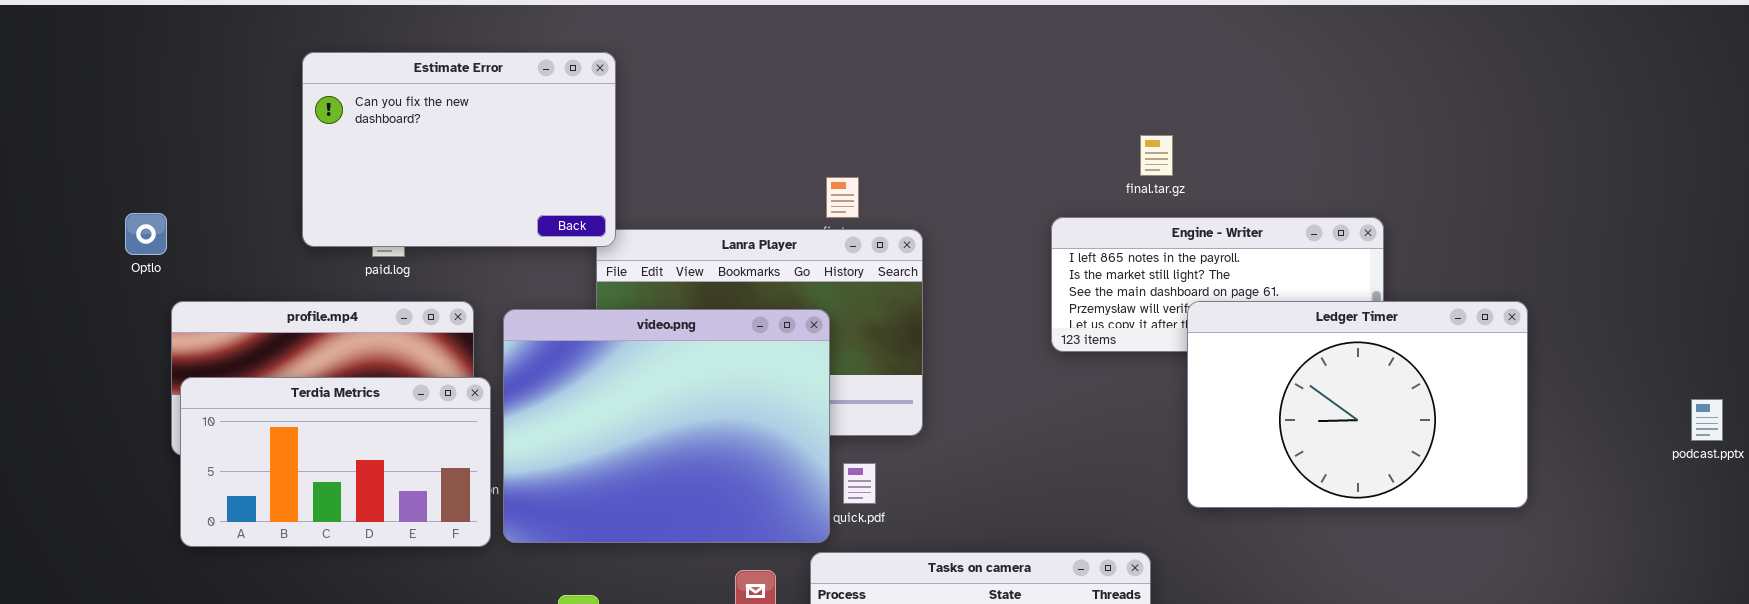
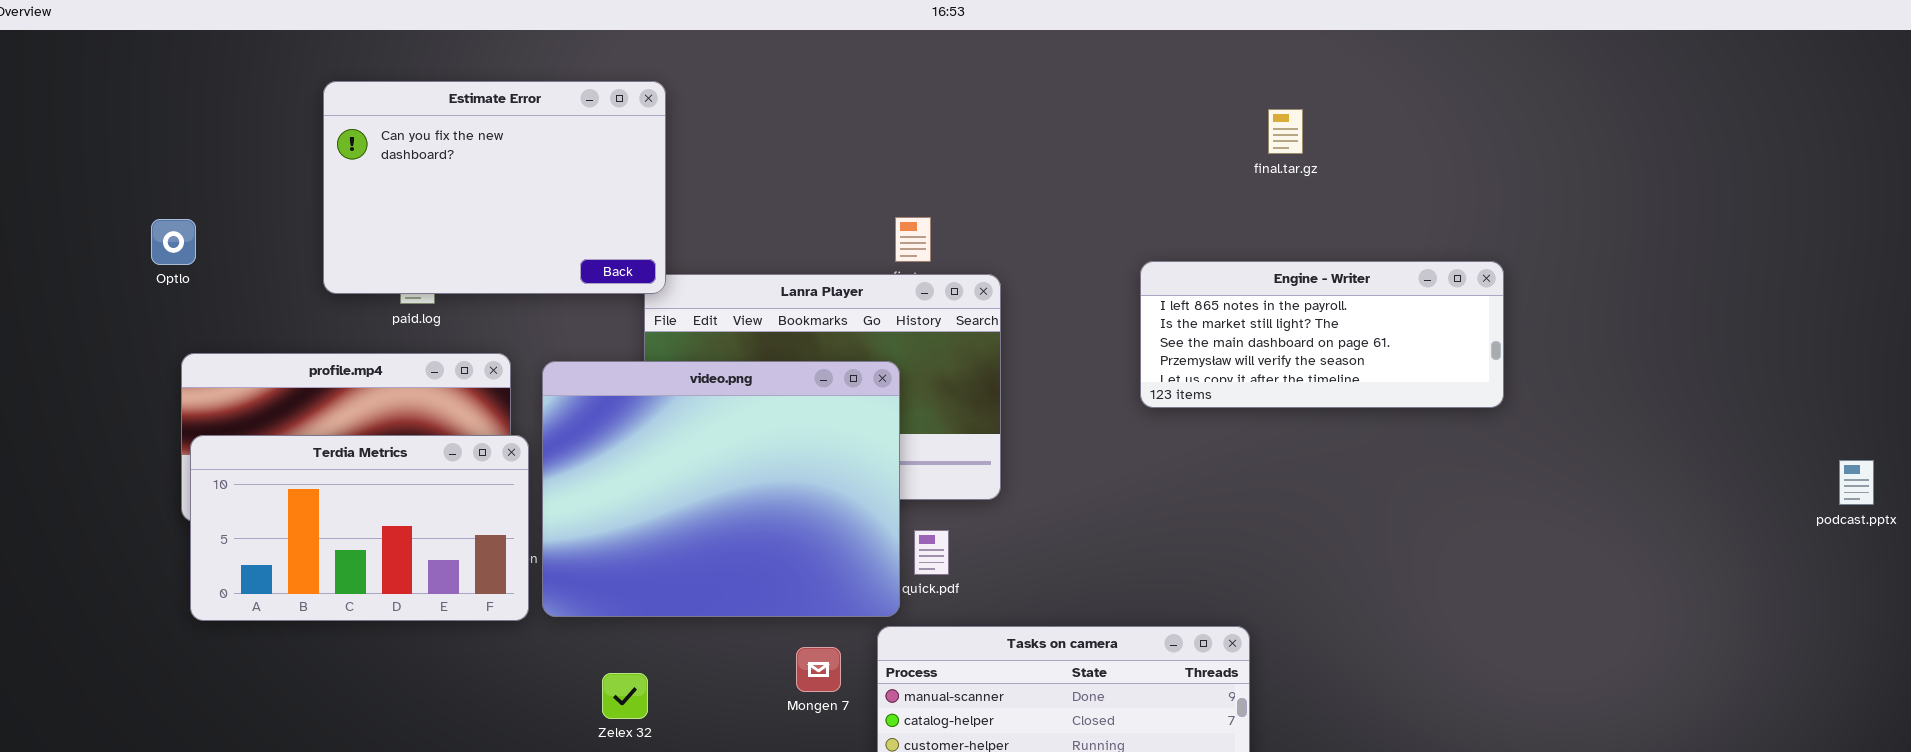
final.tar.gz: [1140,135,1173,176] -> [1268,109,1303,154], moved
Optlo: [125,213,167,255] -> [151,219,196,265], moved
Ledger Timer: [1187,301,1528,508] -> none, closed

